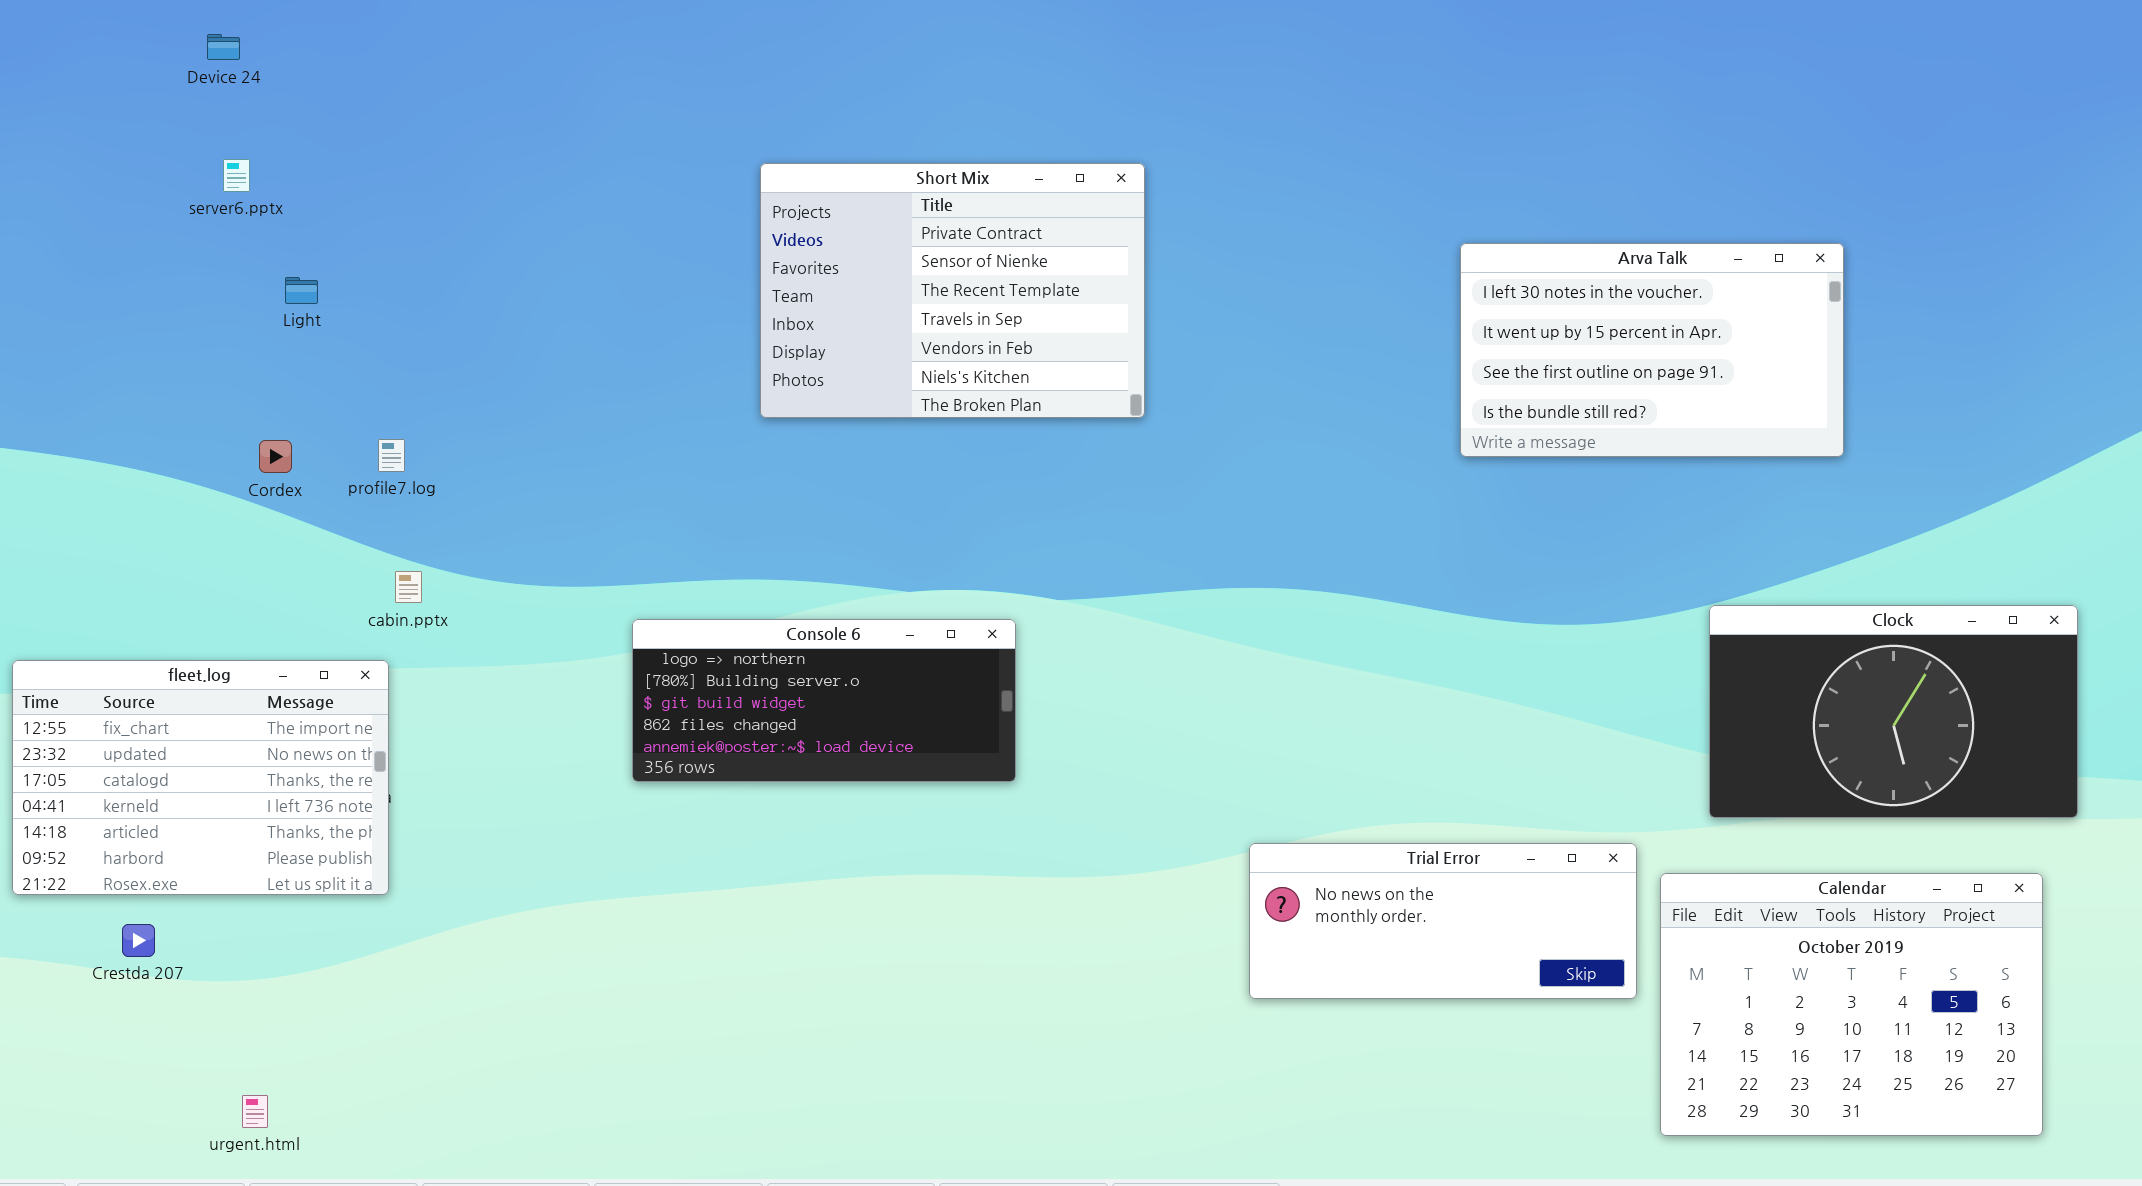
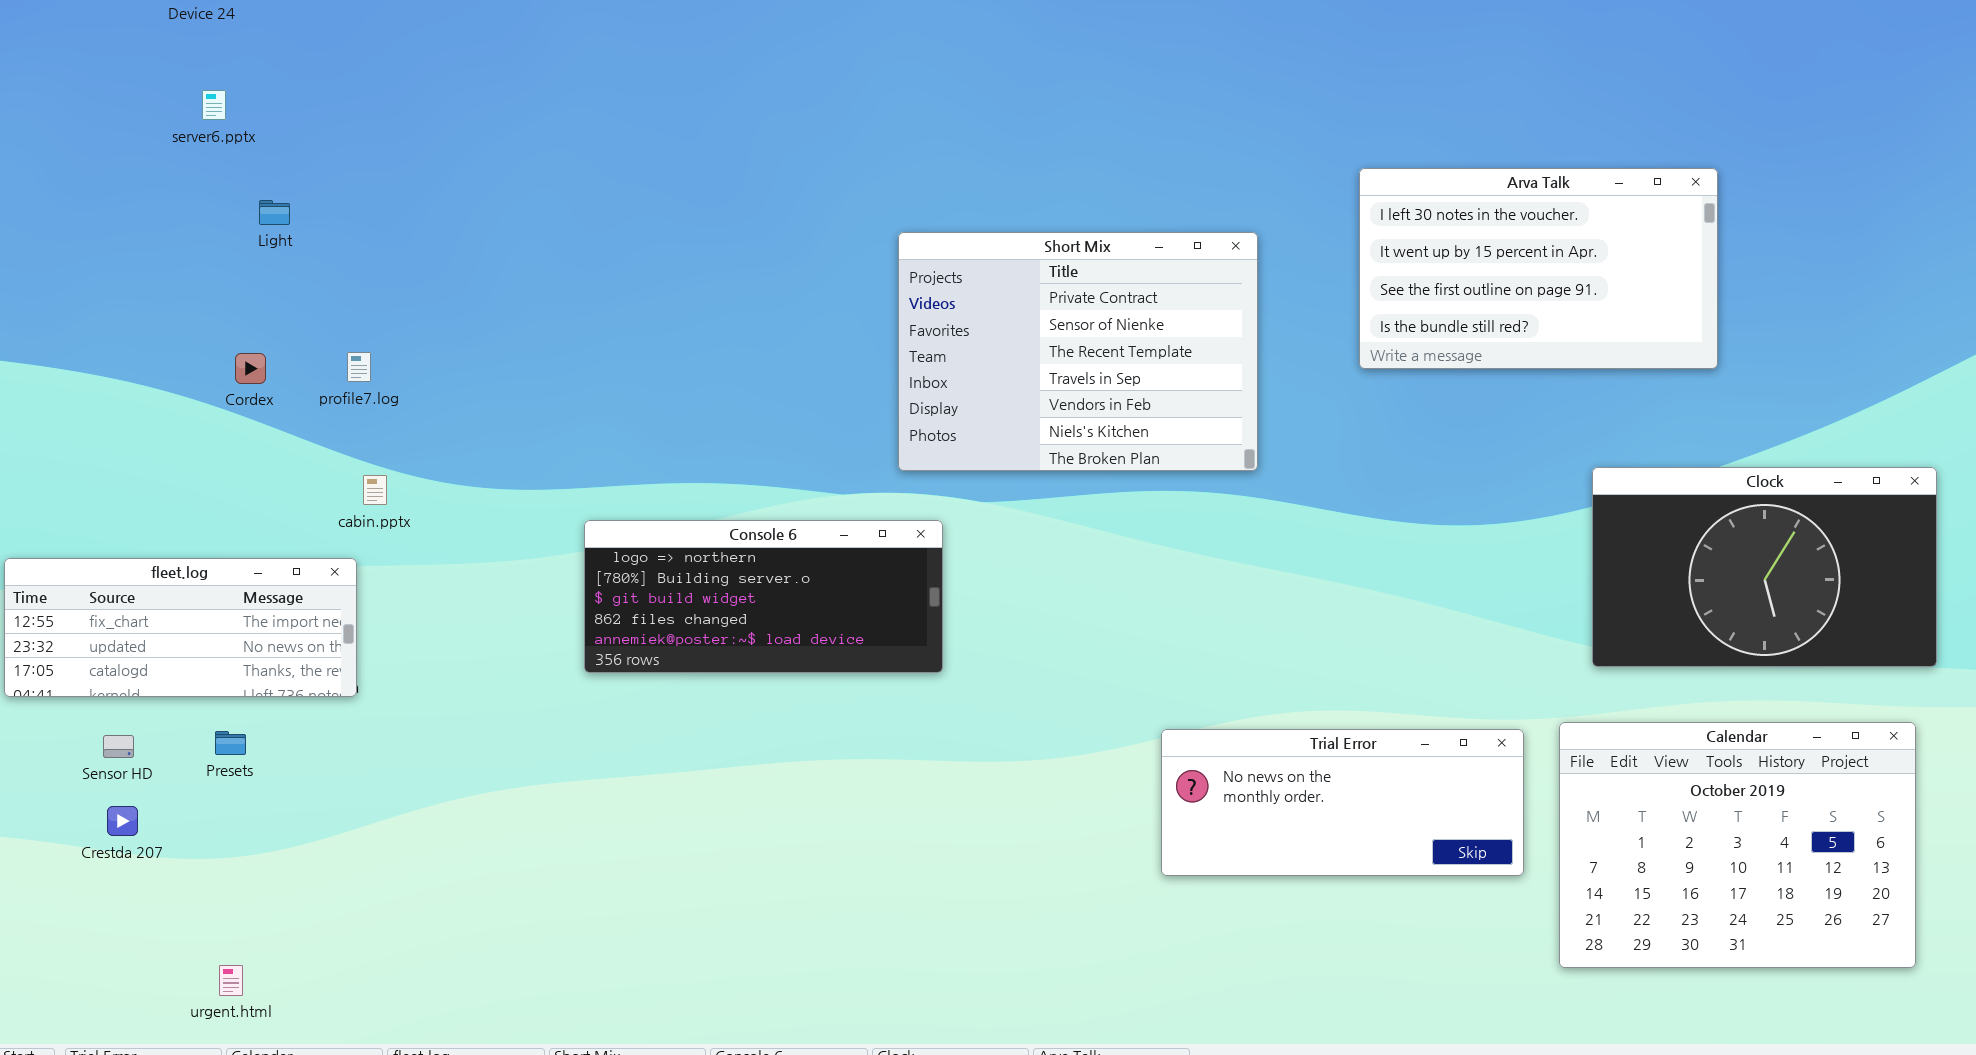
Short Mix: [760,163,1145,418] -> [898,232,1258,471], moved
Clock: [1709,605,2078,818] -> [1592,467,1937,667], moved
fleet.log: [12,660,389,895] -> [4,558,357,697], resized
Calendar: [1660,873,2043,1136] -> [1559,722,1916,968], moved

